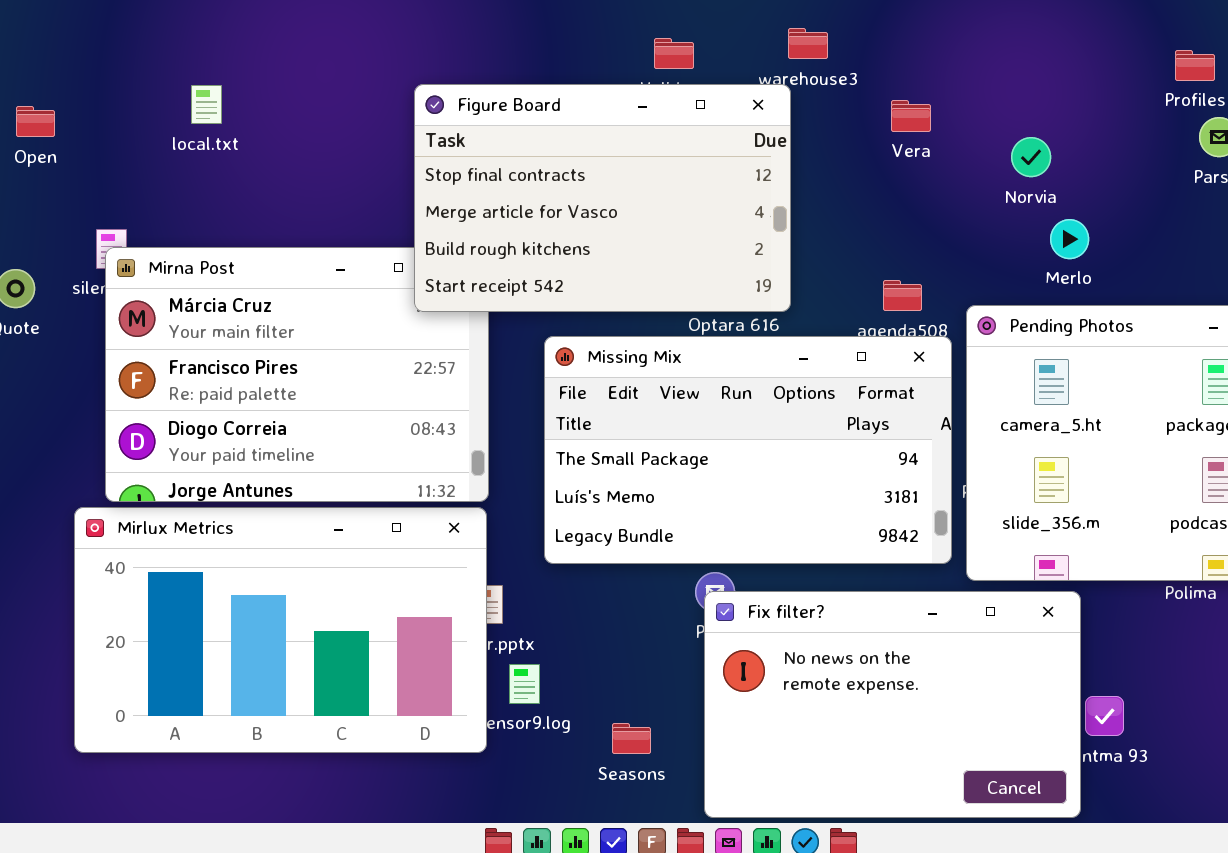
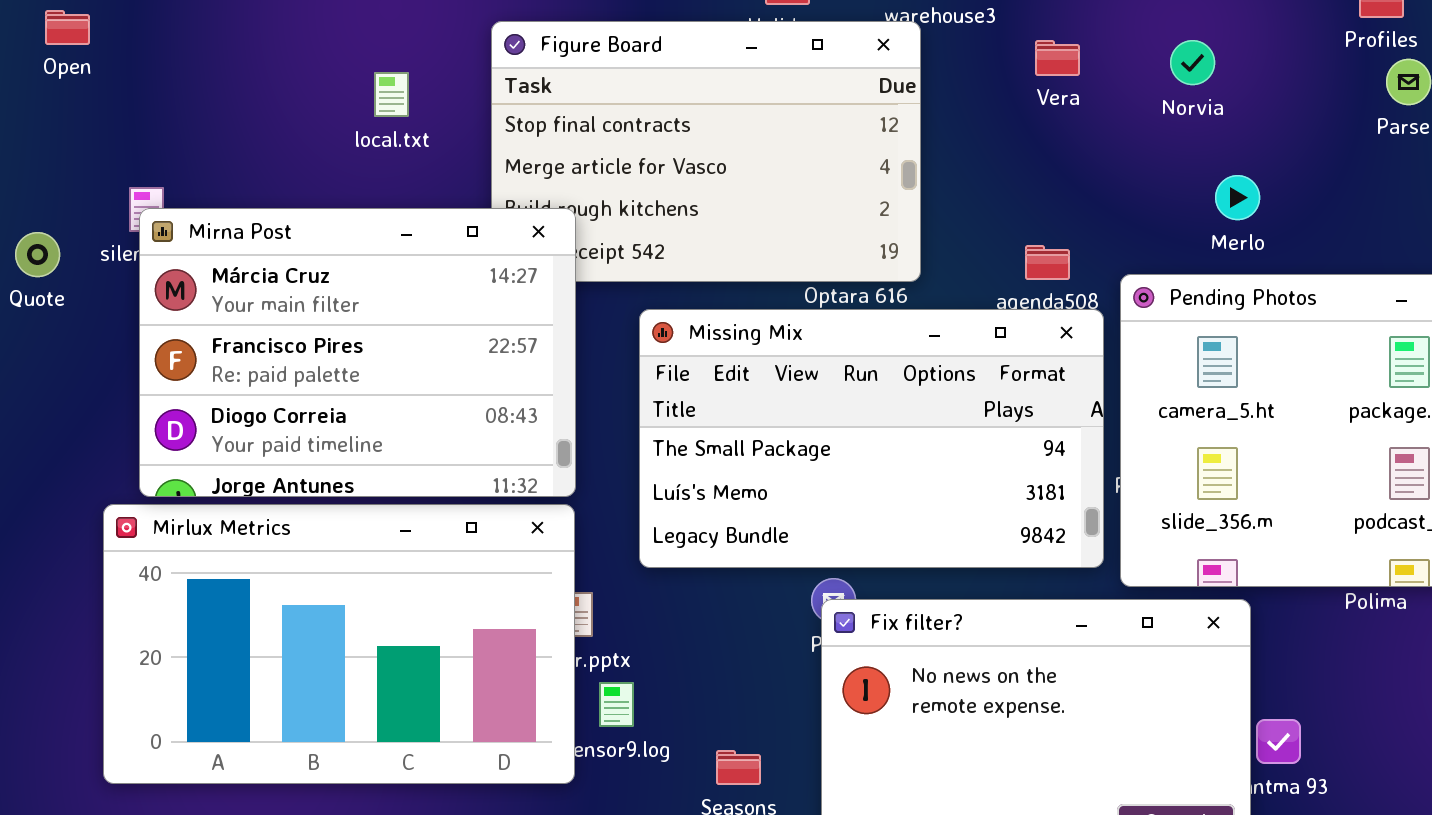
local.txt: [191,85,222,124] -> [374,72,409,117], moved
Open: [16,106,55,137] -> [45,10,90,45], moved
Norvia: [1011,137,1051,177] -> [1170,40,1215,85], moved
Mirna Post: [105,247,489,502] -> [139,208,576,497], raised

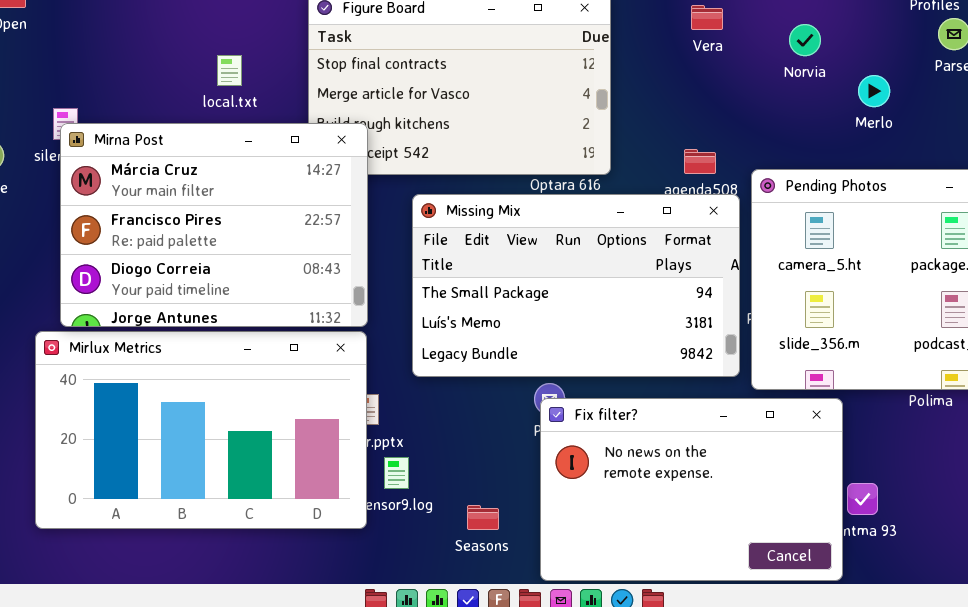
Norvia: [1170,40,1215,85] -> [789,24,821,56], moved
local.txt: [374,72,409,117] -> [217,55,242,86], moved
Merlo: [1215,175,1260,220] -> [858,75,890,107], moved

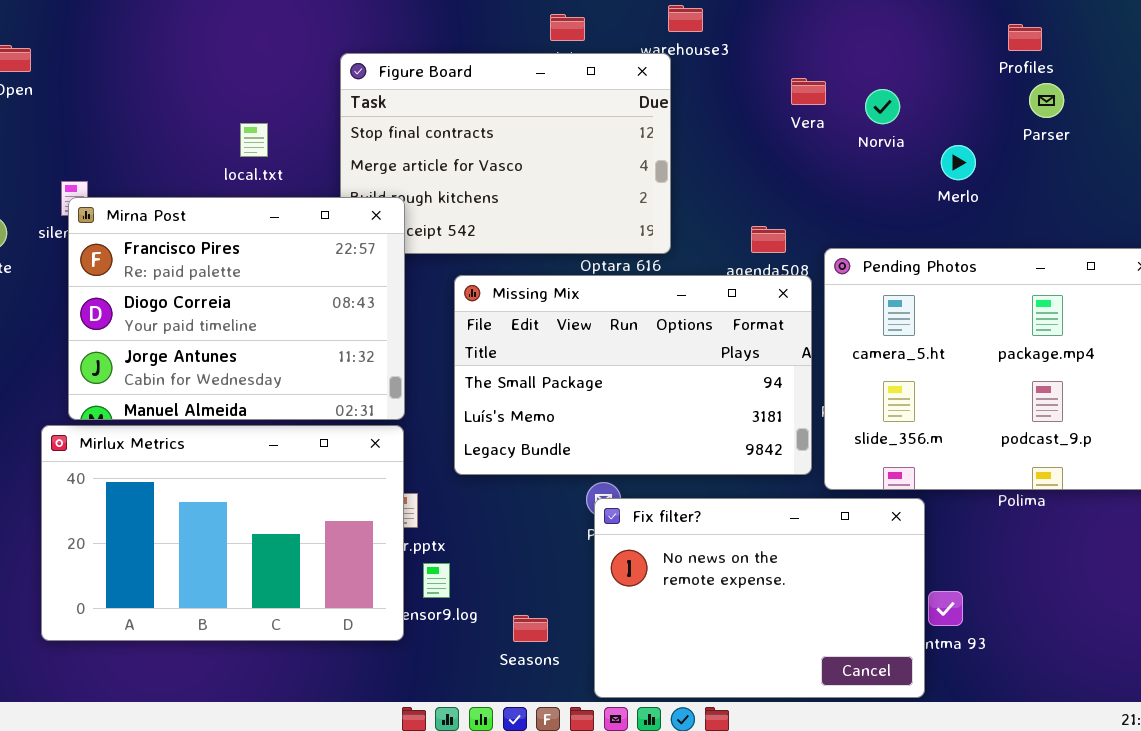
Vera: [691,5,723,30] -> [791,78,826,105], moved
Mirna Post: [60,123,368,327] -> [68,197,405,420], scrolled down 1 row

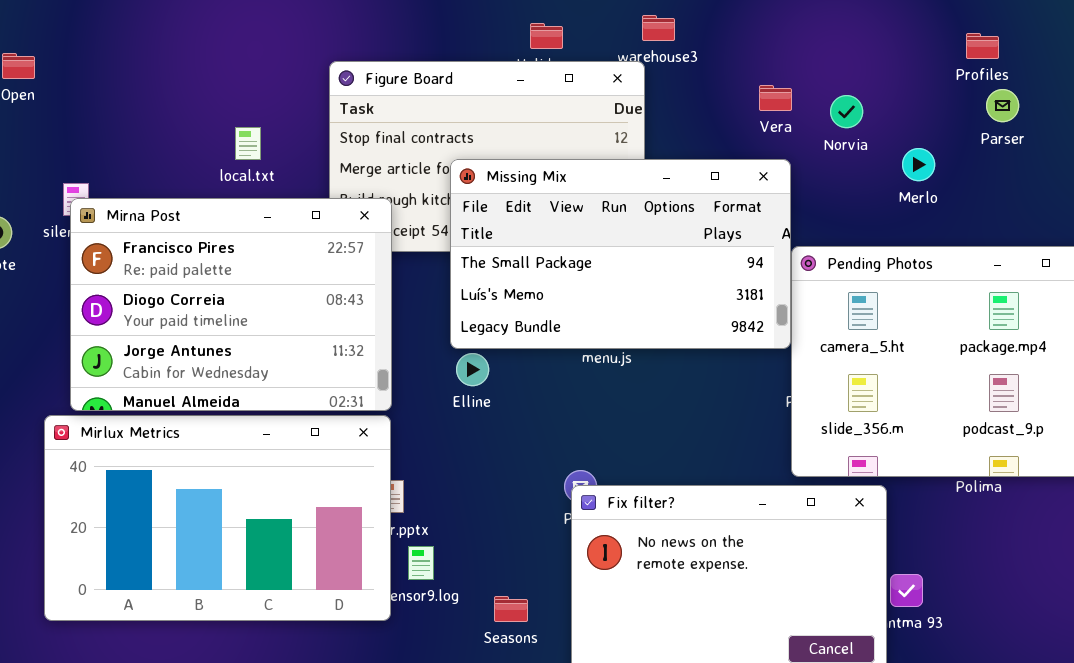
Missing Mix: [454,275,812,475] -> [450,159,791,349], moved

